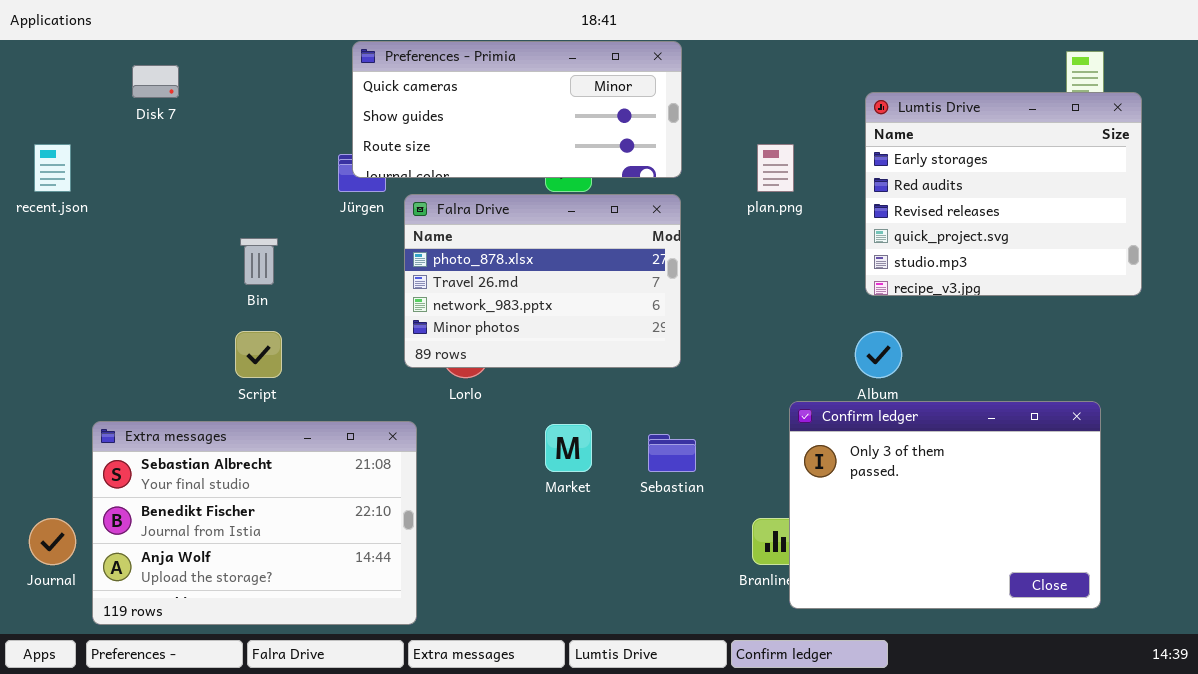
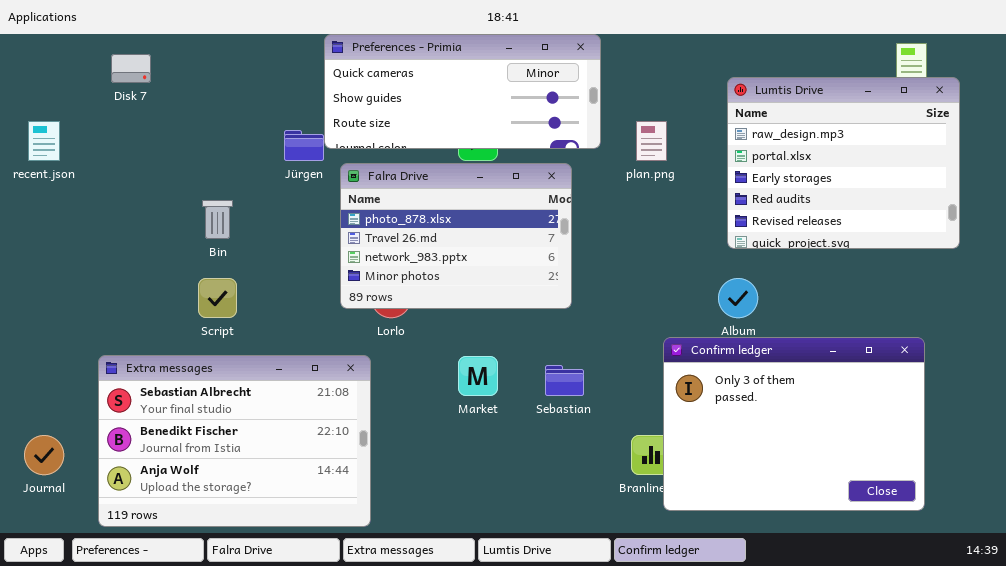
Preferences - Primia: [352,41,682,178] -> [324,34,601,149], moved
Lumtis Drive: [865,92,1142,296] -> [727,77,960,249], scrolled up 2 rows
Extra messages: [92,421,417,625] -> [98,355,371,527], moved

